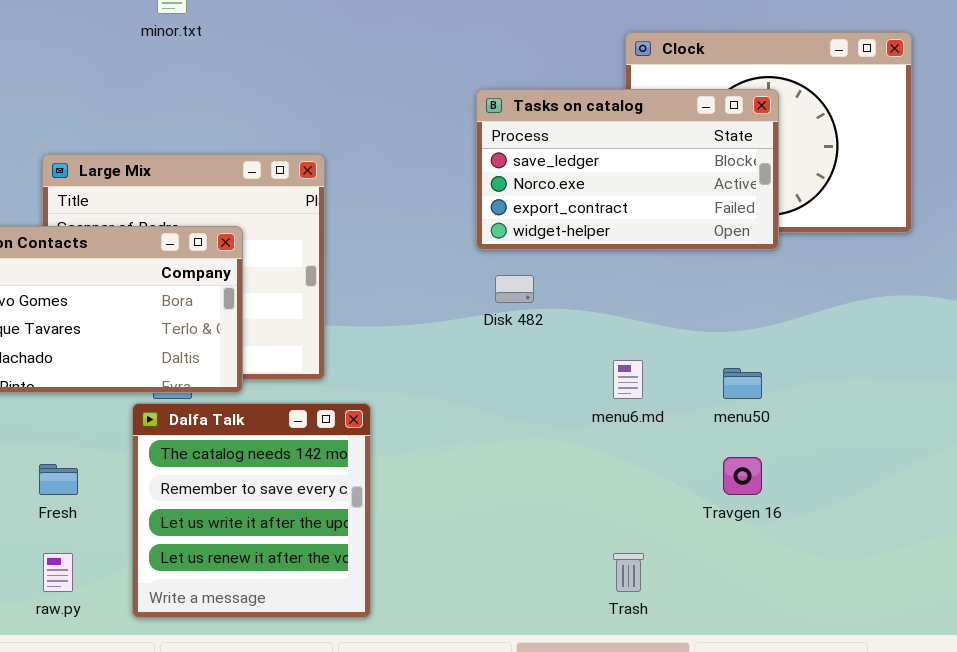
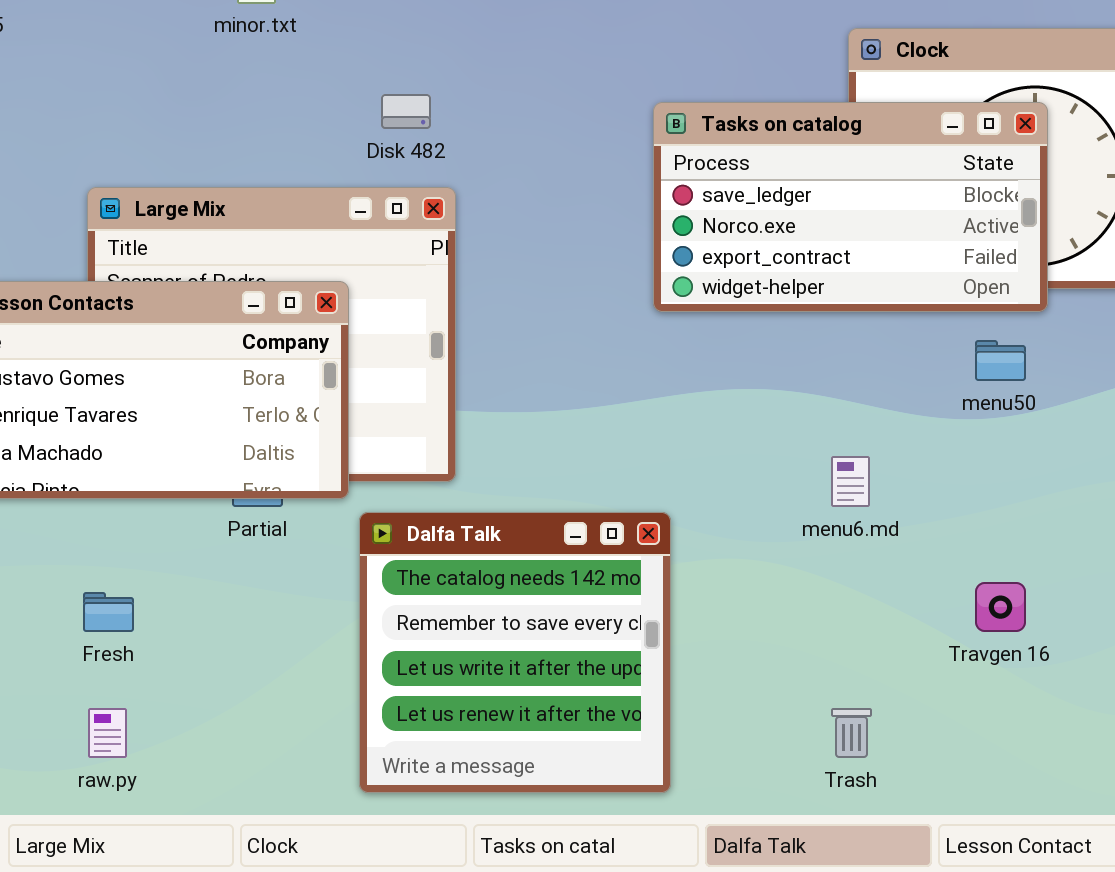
Disk 482: [495,275,534,303] -> [381,94,431,129], moved
menu50: [723,368,762,399] -> [975,340,1026,381], moved
Dalfa Talk: [132,403,371,618] -> [359,512,671,793], moved

